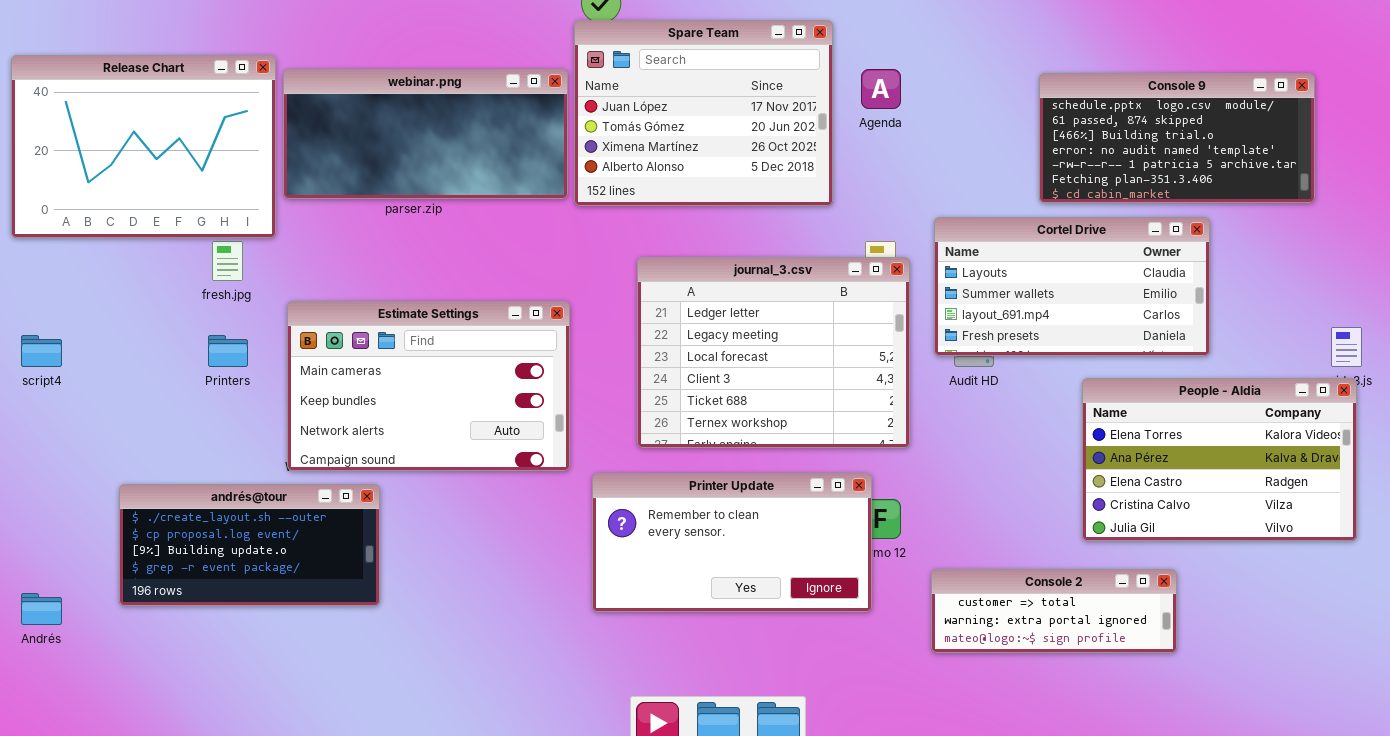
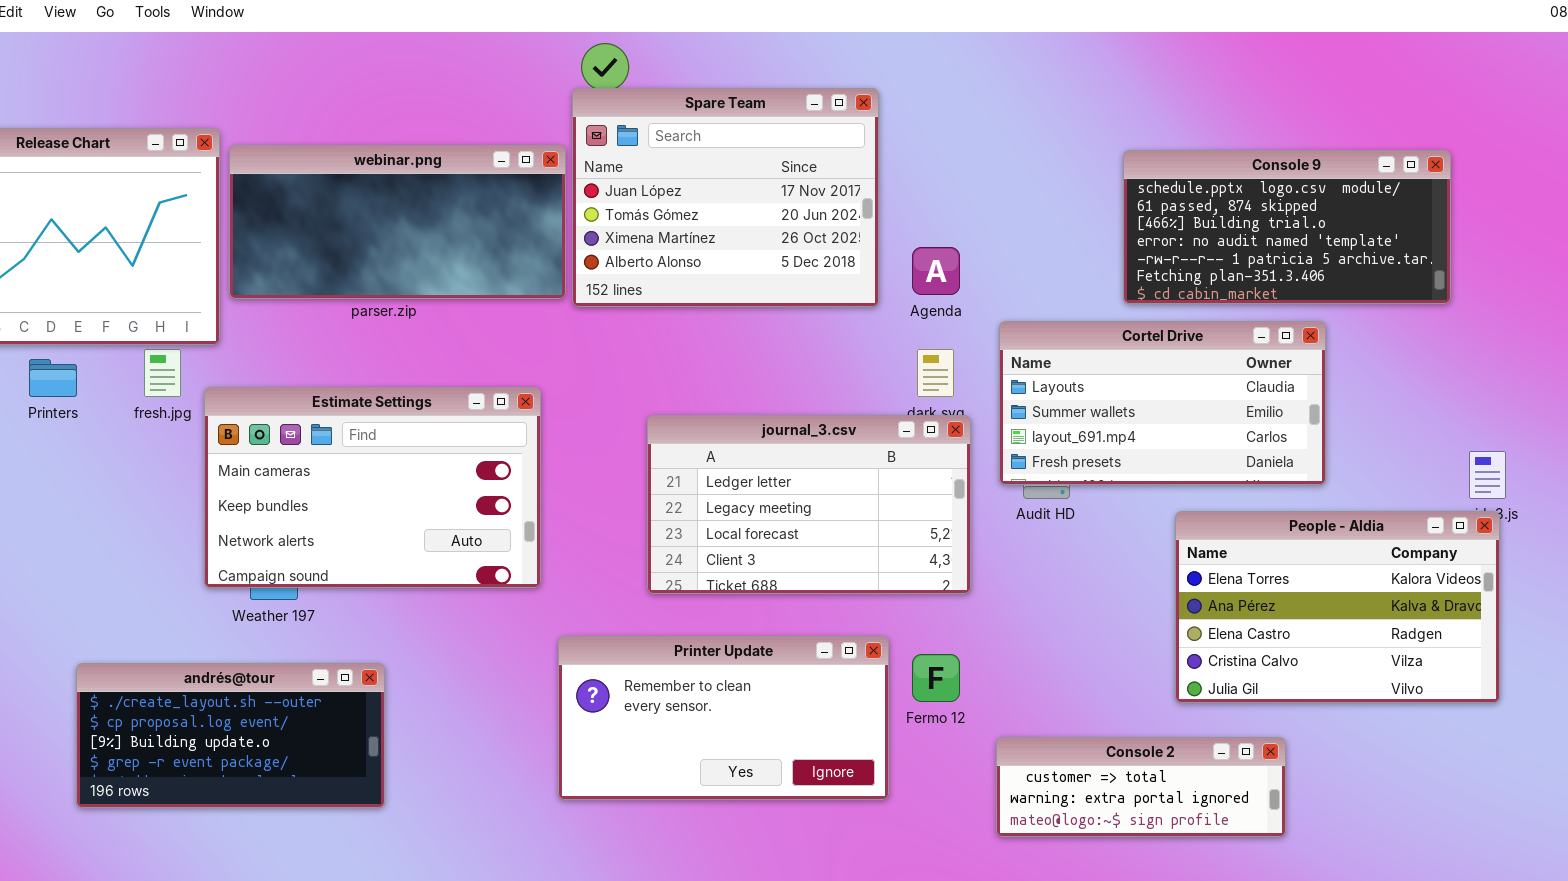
Agenda: [861,69,901,109] -> [912,247,960,295], moved
journal_3.csv: [637,257,910,448] -> [647,415,971,594], resized
Estimate Settings: [287,301,570,471] -> [204,387,541,588], moved
Printers: [208,335,248,367] -> [29,359,77,397], moved
Printer Update: [592,473,872,612] -> [558,636,889,800], moved
andrés@tour: [119,484,380,606] -> [76,663,385,808], moved

